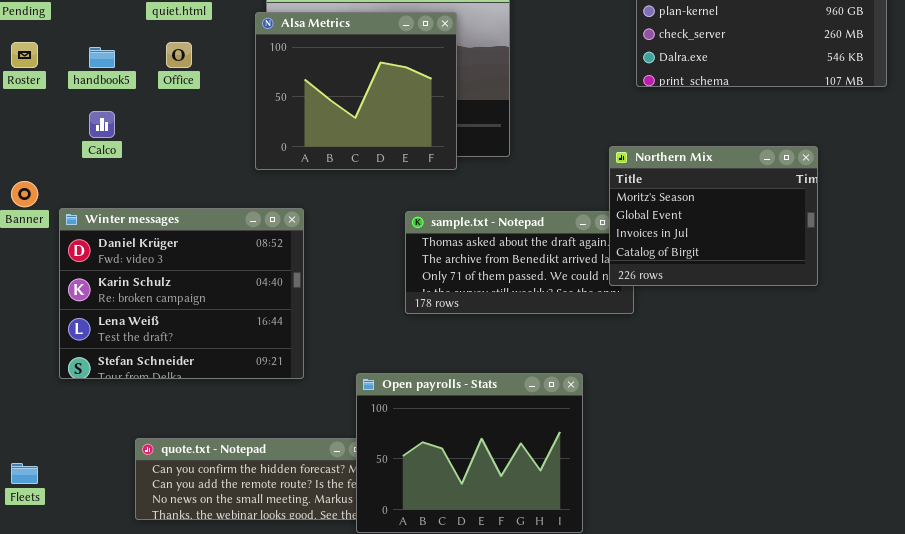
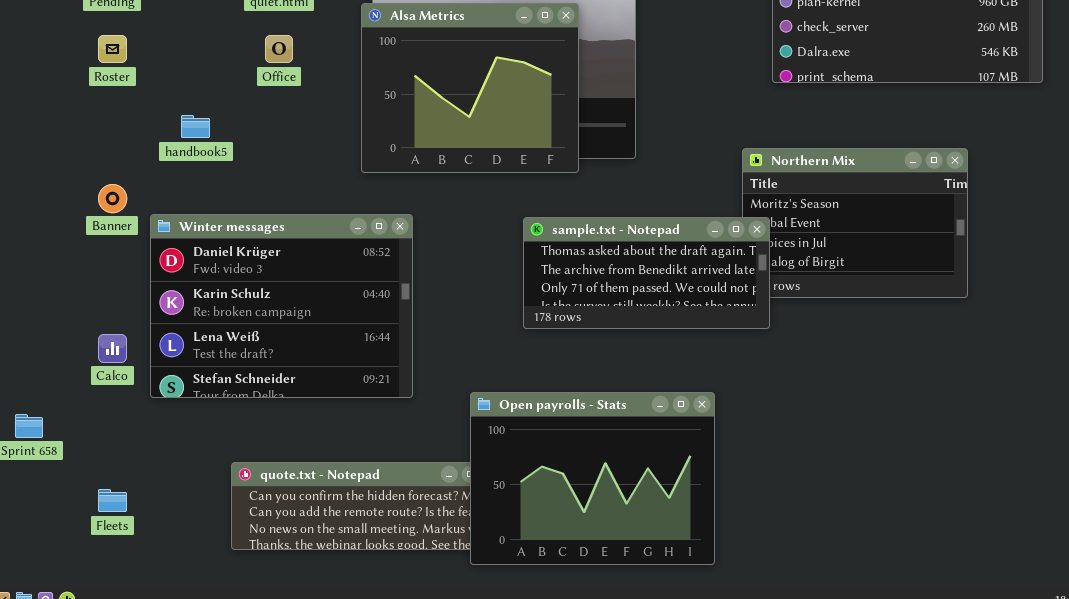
handbook5: [89,47,115,68] -> [181,115,210,138], moved
Calco: [89,111,115,138] -> [98,334,127,363], moved
sample.txt - Notepad: [405,211,634,314] -> [523,217,770,329], raised

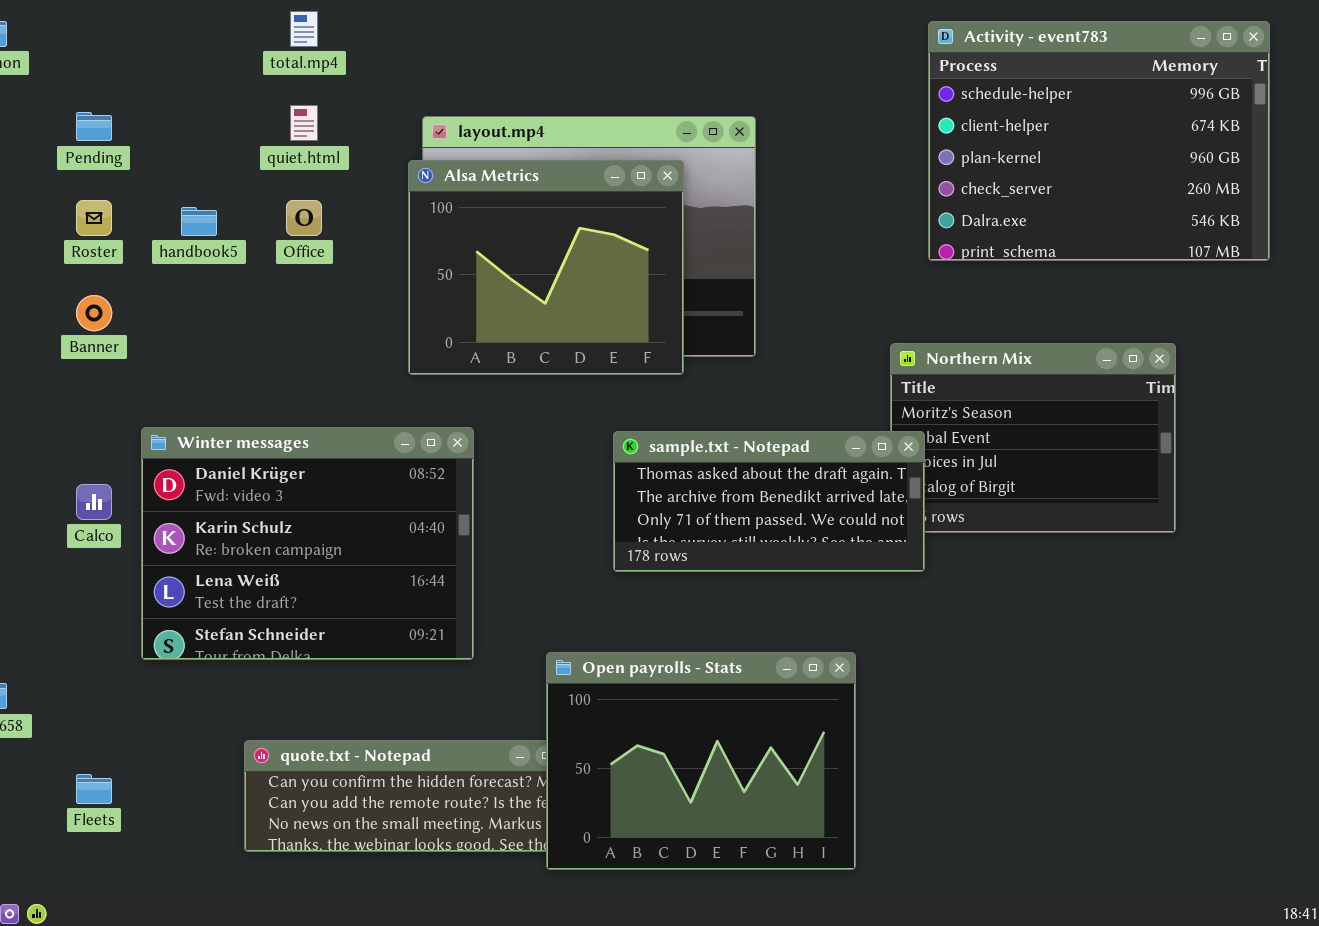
handbook5: [181,115,210,138] -> [181,207,217,236], moved
Banner: [98,184,127,213] -> [76,295,112,331], moved
Calco: [98,334,127,363] -> [76,484,112,520], moved

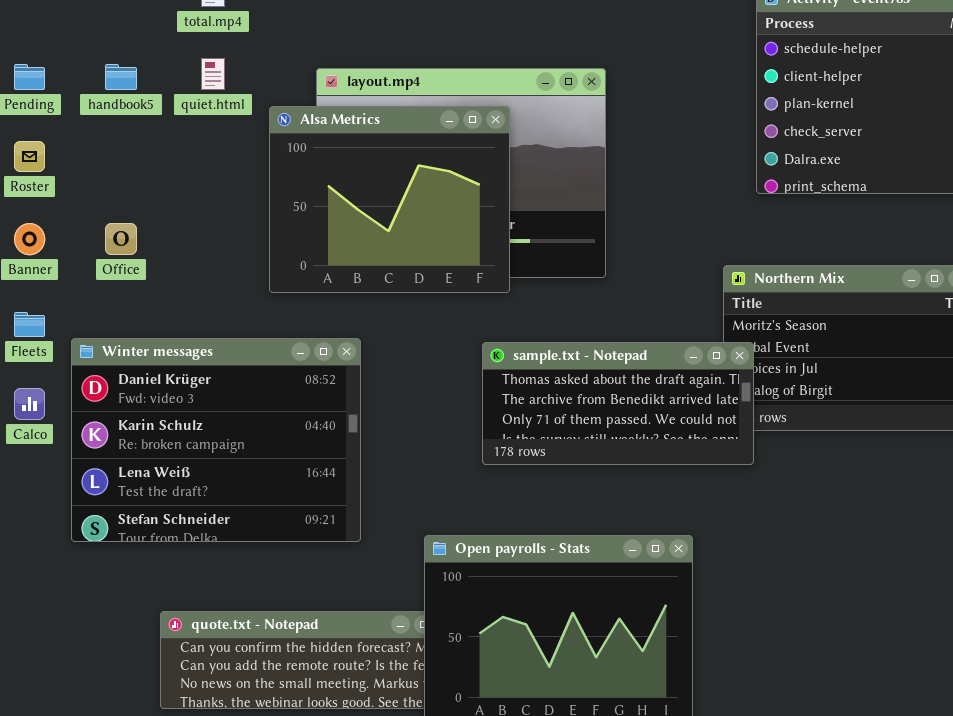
Alsa Metrics: [408,160,684,375] -> [269,106,510,293], moved
Office: [286,200,322,236] -> [105,223,137,255], moved
handbook5: [181,207,217,236] -> [105,64,137,90], moved
Fleets: [76,774,112,804] -> [14,312,45,337], moved

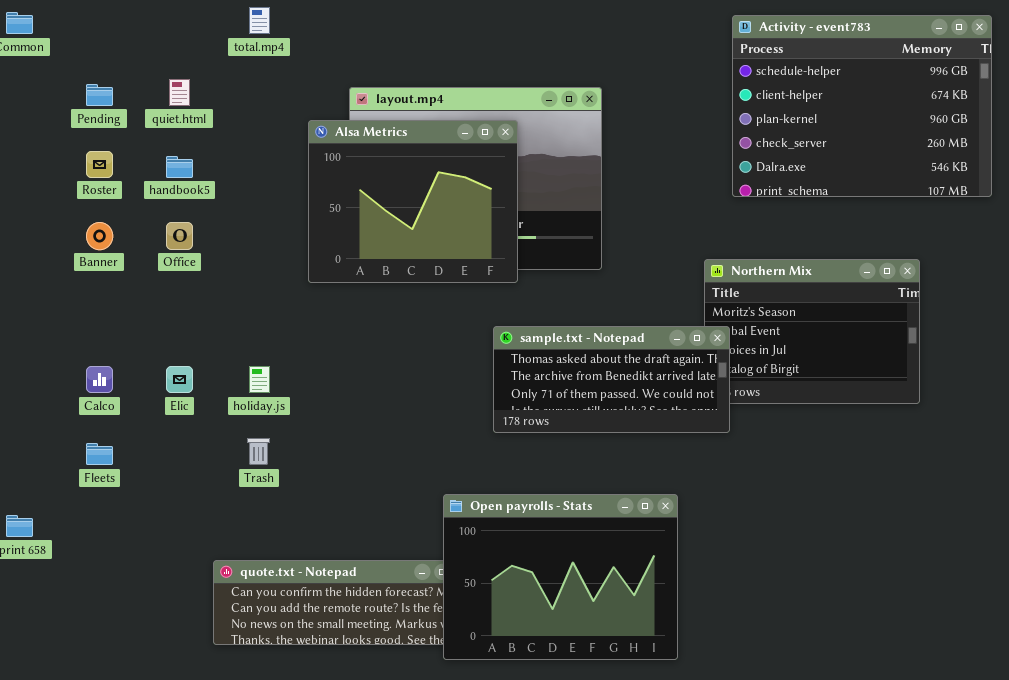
quiet.html: [201,58,225,90] -> [169,79,190,106], moved
handbook5: [105,64,137,90] -> [166,156,193,178], moved
Fleets: [14,312,45,337] -> [86,443,113,465], moved
Winter messages: [71,338,361,542] -> none, closed

